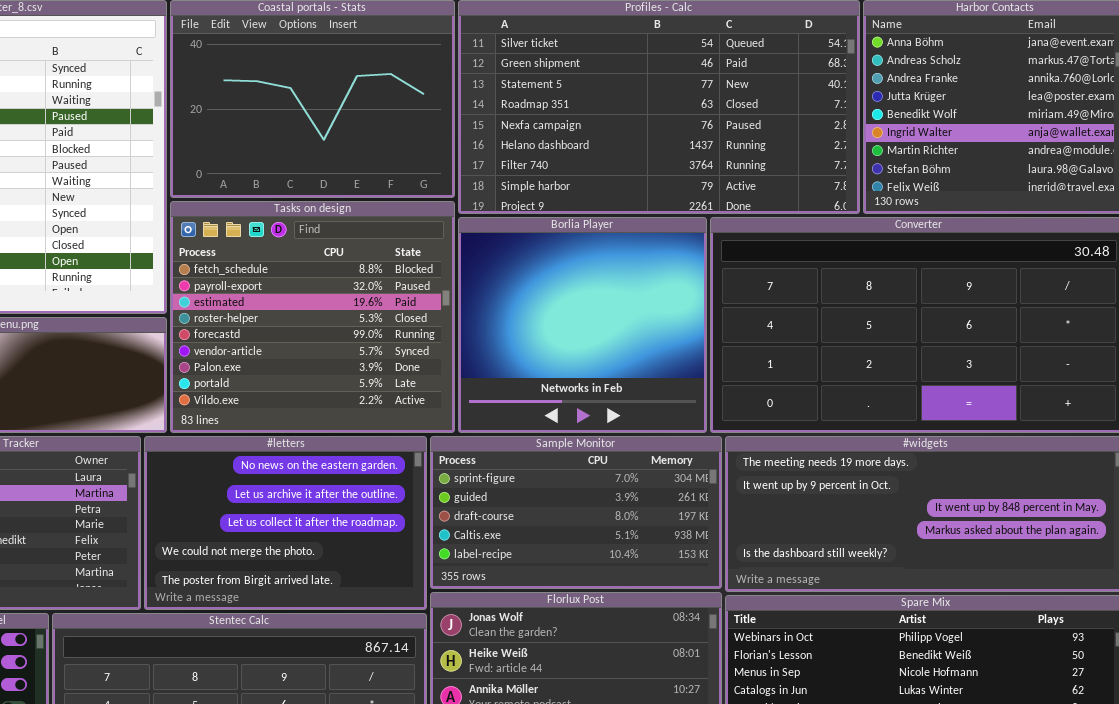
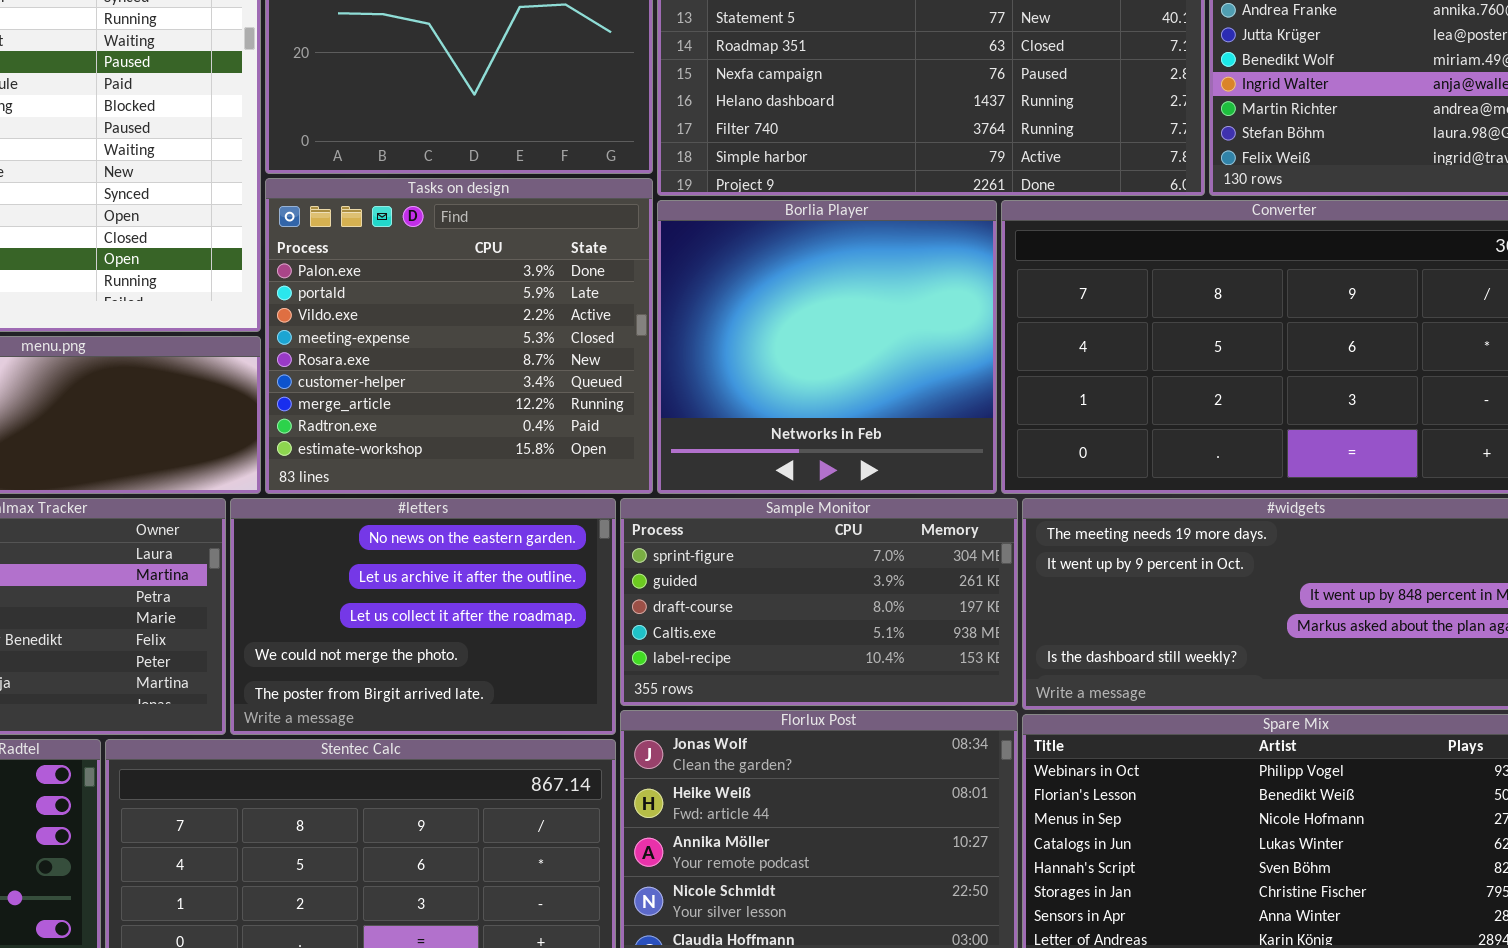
Tasks on design: [170,201,455,433] -> [265,178,653,494], scrolled down 6 rows

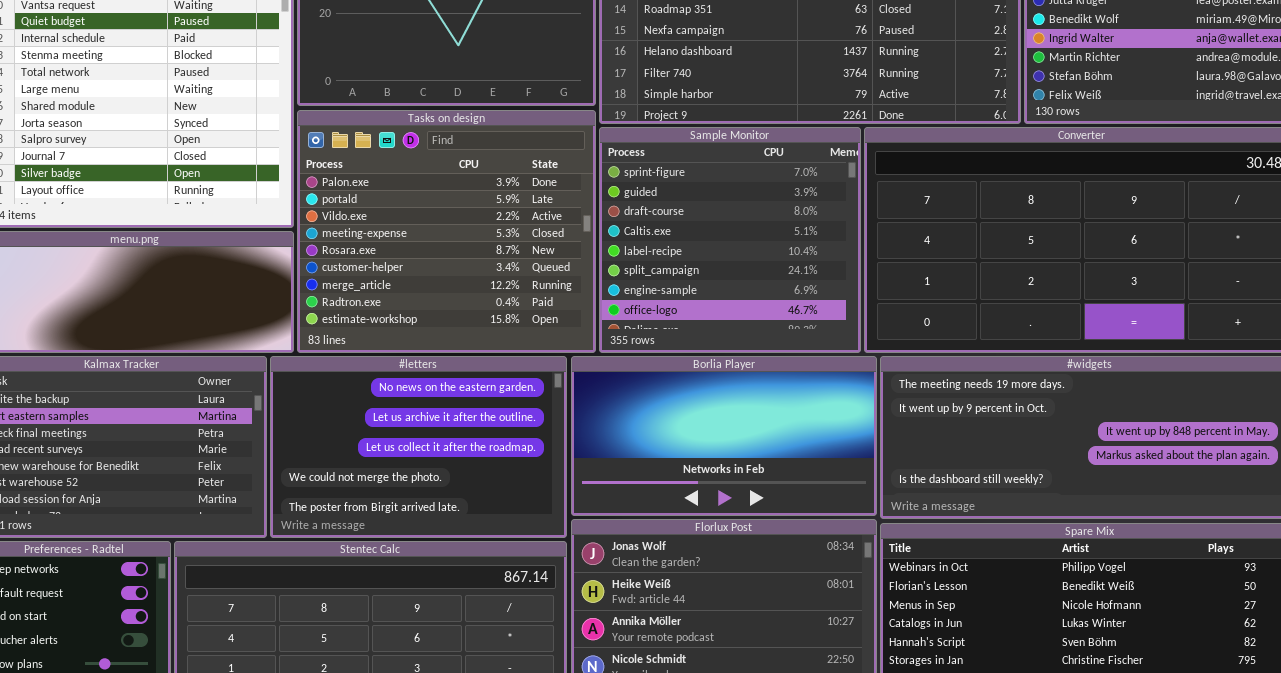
Borlia Player: [657,200,997,494] -> [571,356,877,516], moved, resized
Sample Monitor: [620,498,1018,706] -> [599,127,861,353], moved, resized

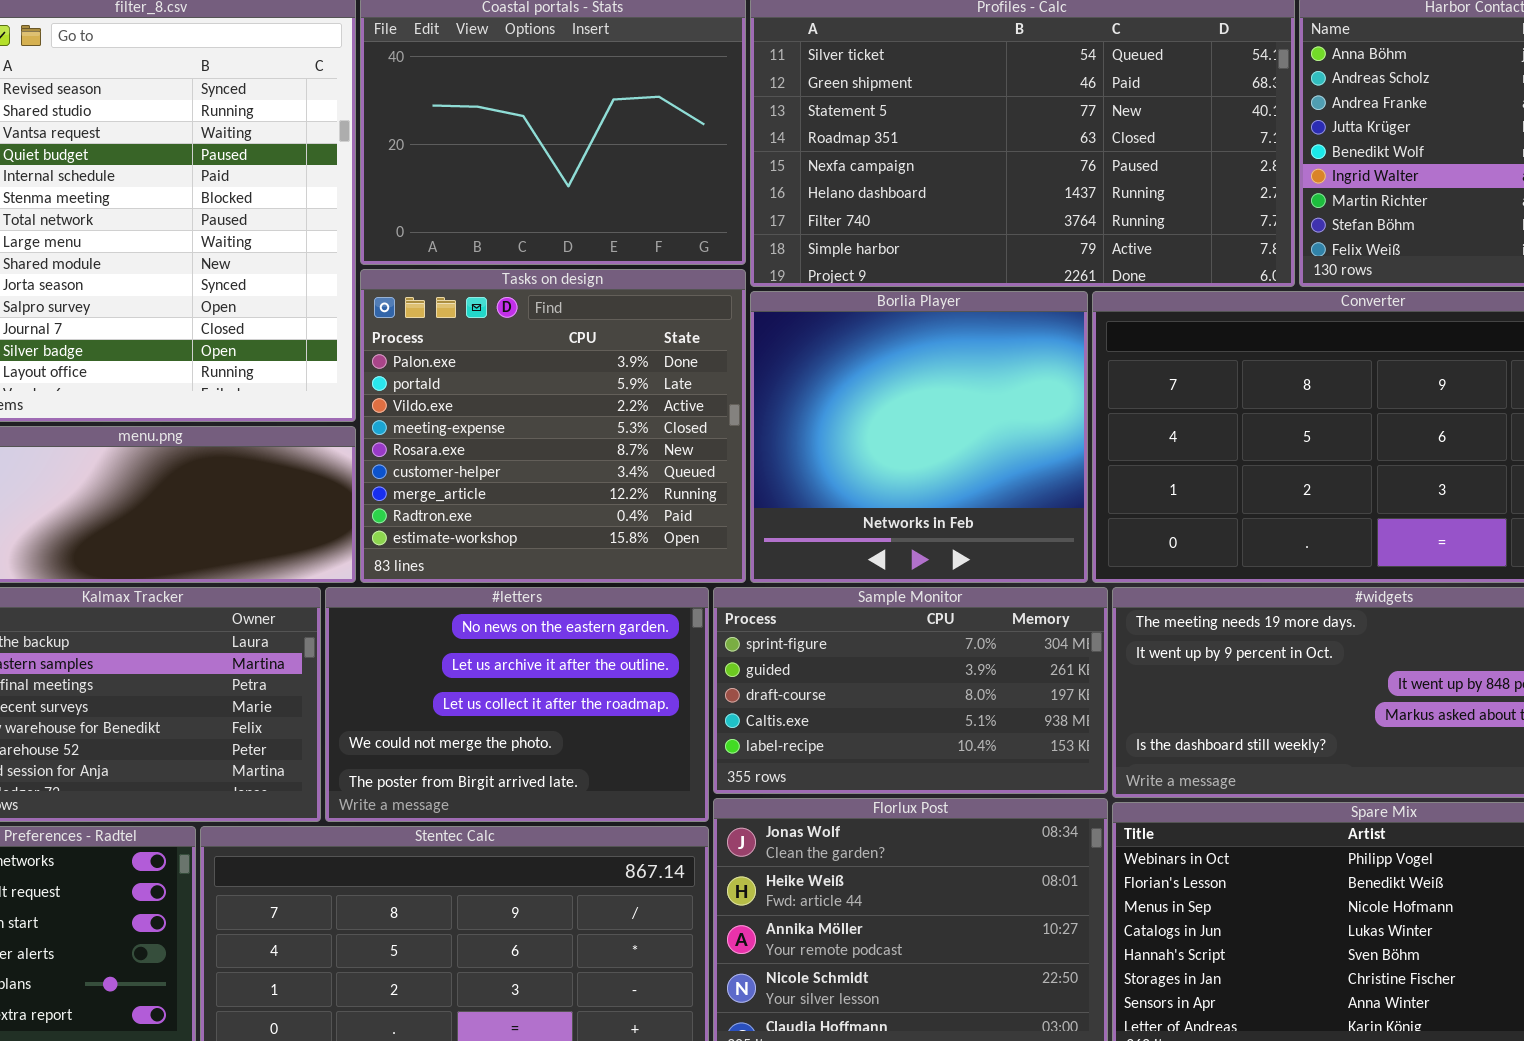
Sample Monitor: [599,127,861,353] -> [713,587,1108,794], moved, resized
Borlia Player: [571,356,877,516] -> [750,291,1088,583], moved, resized

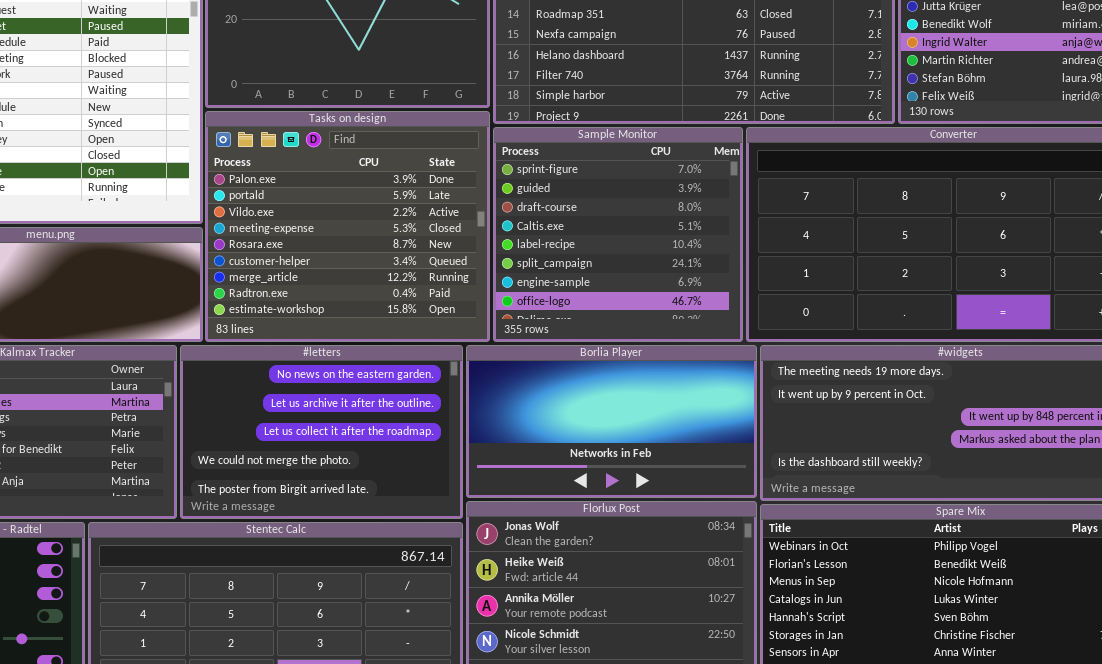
Borlia Player: [750,291,1088,583] -> [466,345,757,498], moved, resized
Sample Monitor: [713,587,1108,794] -> [493,127,743,342], moved, resized

